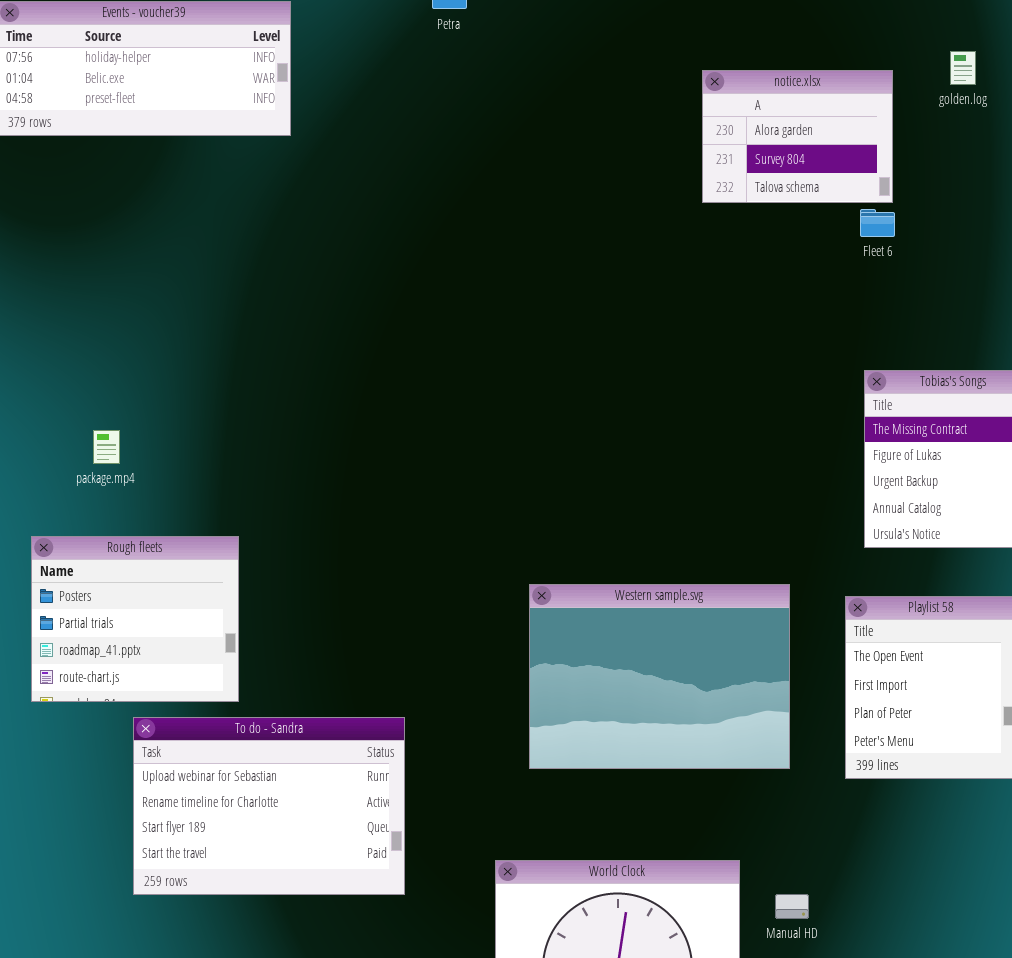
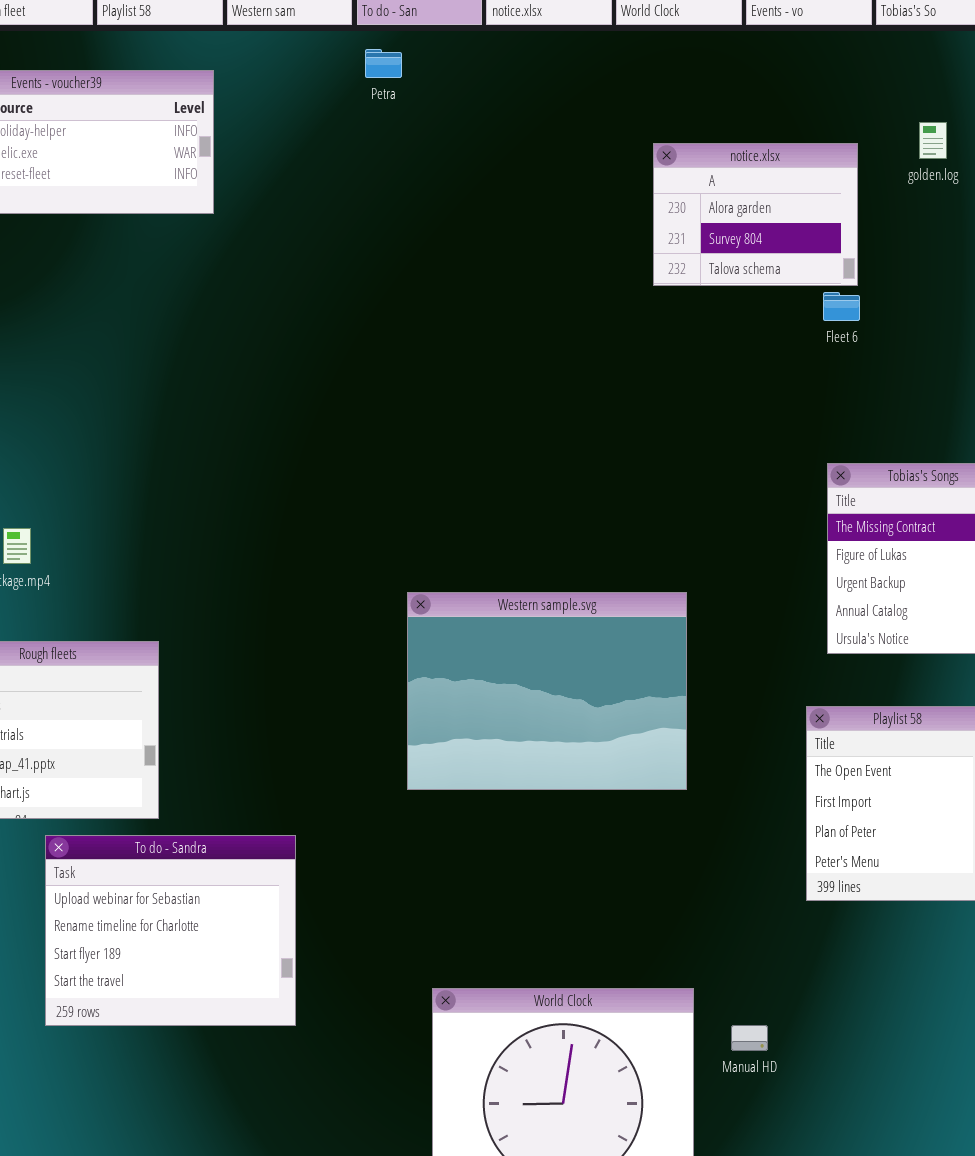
Western sample.svg: [529,584,790,769] -> [407,592,687,790], moved
To do - Sandra: [133,717,405,895] -> [45,835,296,1026], resized

